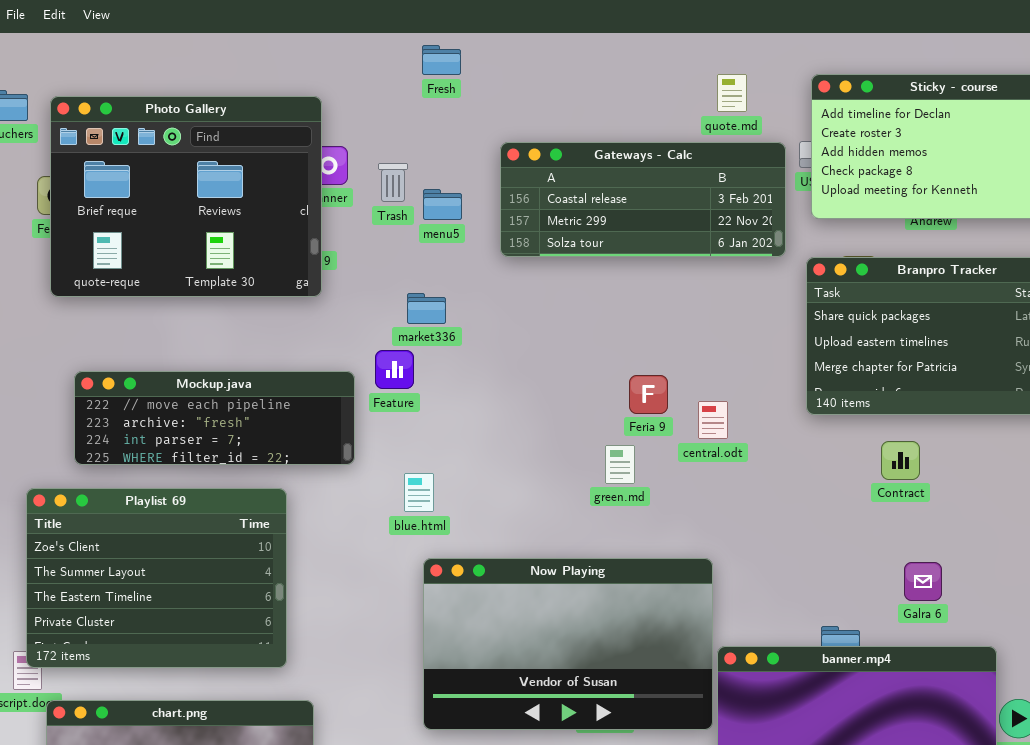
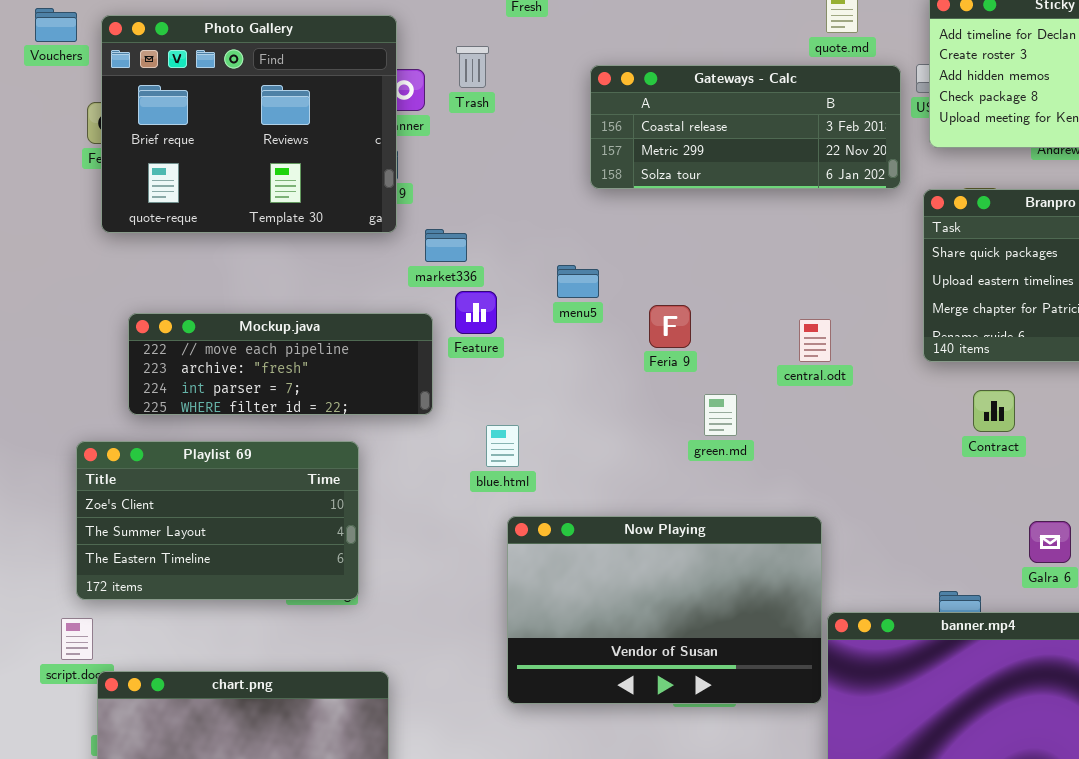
Trash: [378,163,408,202] -> [456,46,489,88], moved
menu5: [423,189,462,220] -> [557,265,599,298], moved
market336: [407,293,446,324] -> [425,229,467,262], moved
Feria 9: [629,375,668,414] -> [649,305,691,348], moved
central.odt: [698,401,728,439] -> [799,319,831,362], moved
Contract: [881,441,920,480] -> [973,390,1015,432], moved
Playlist 69: [26,488,287,668] -> [76,441,359,600], resized

